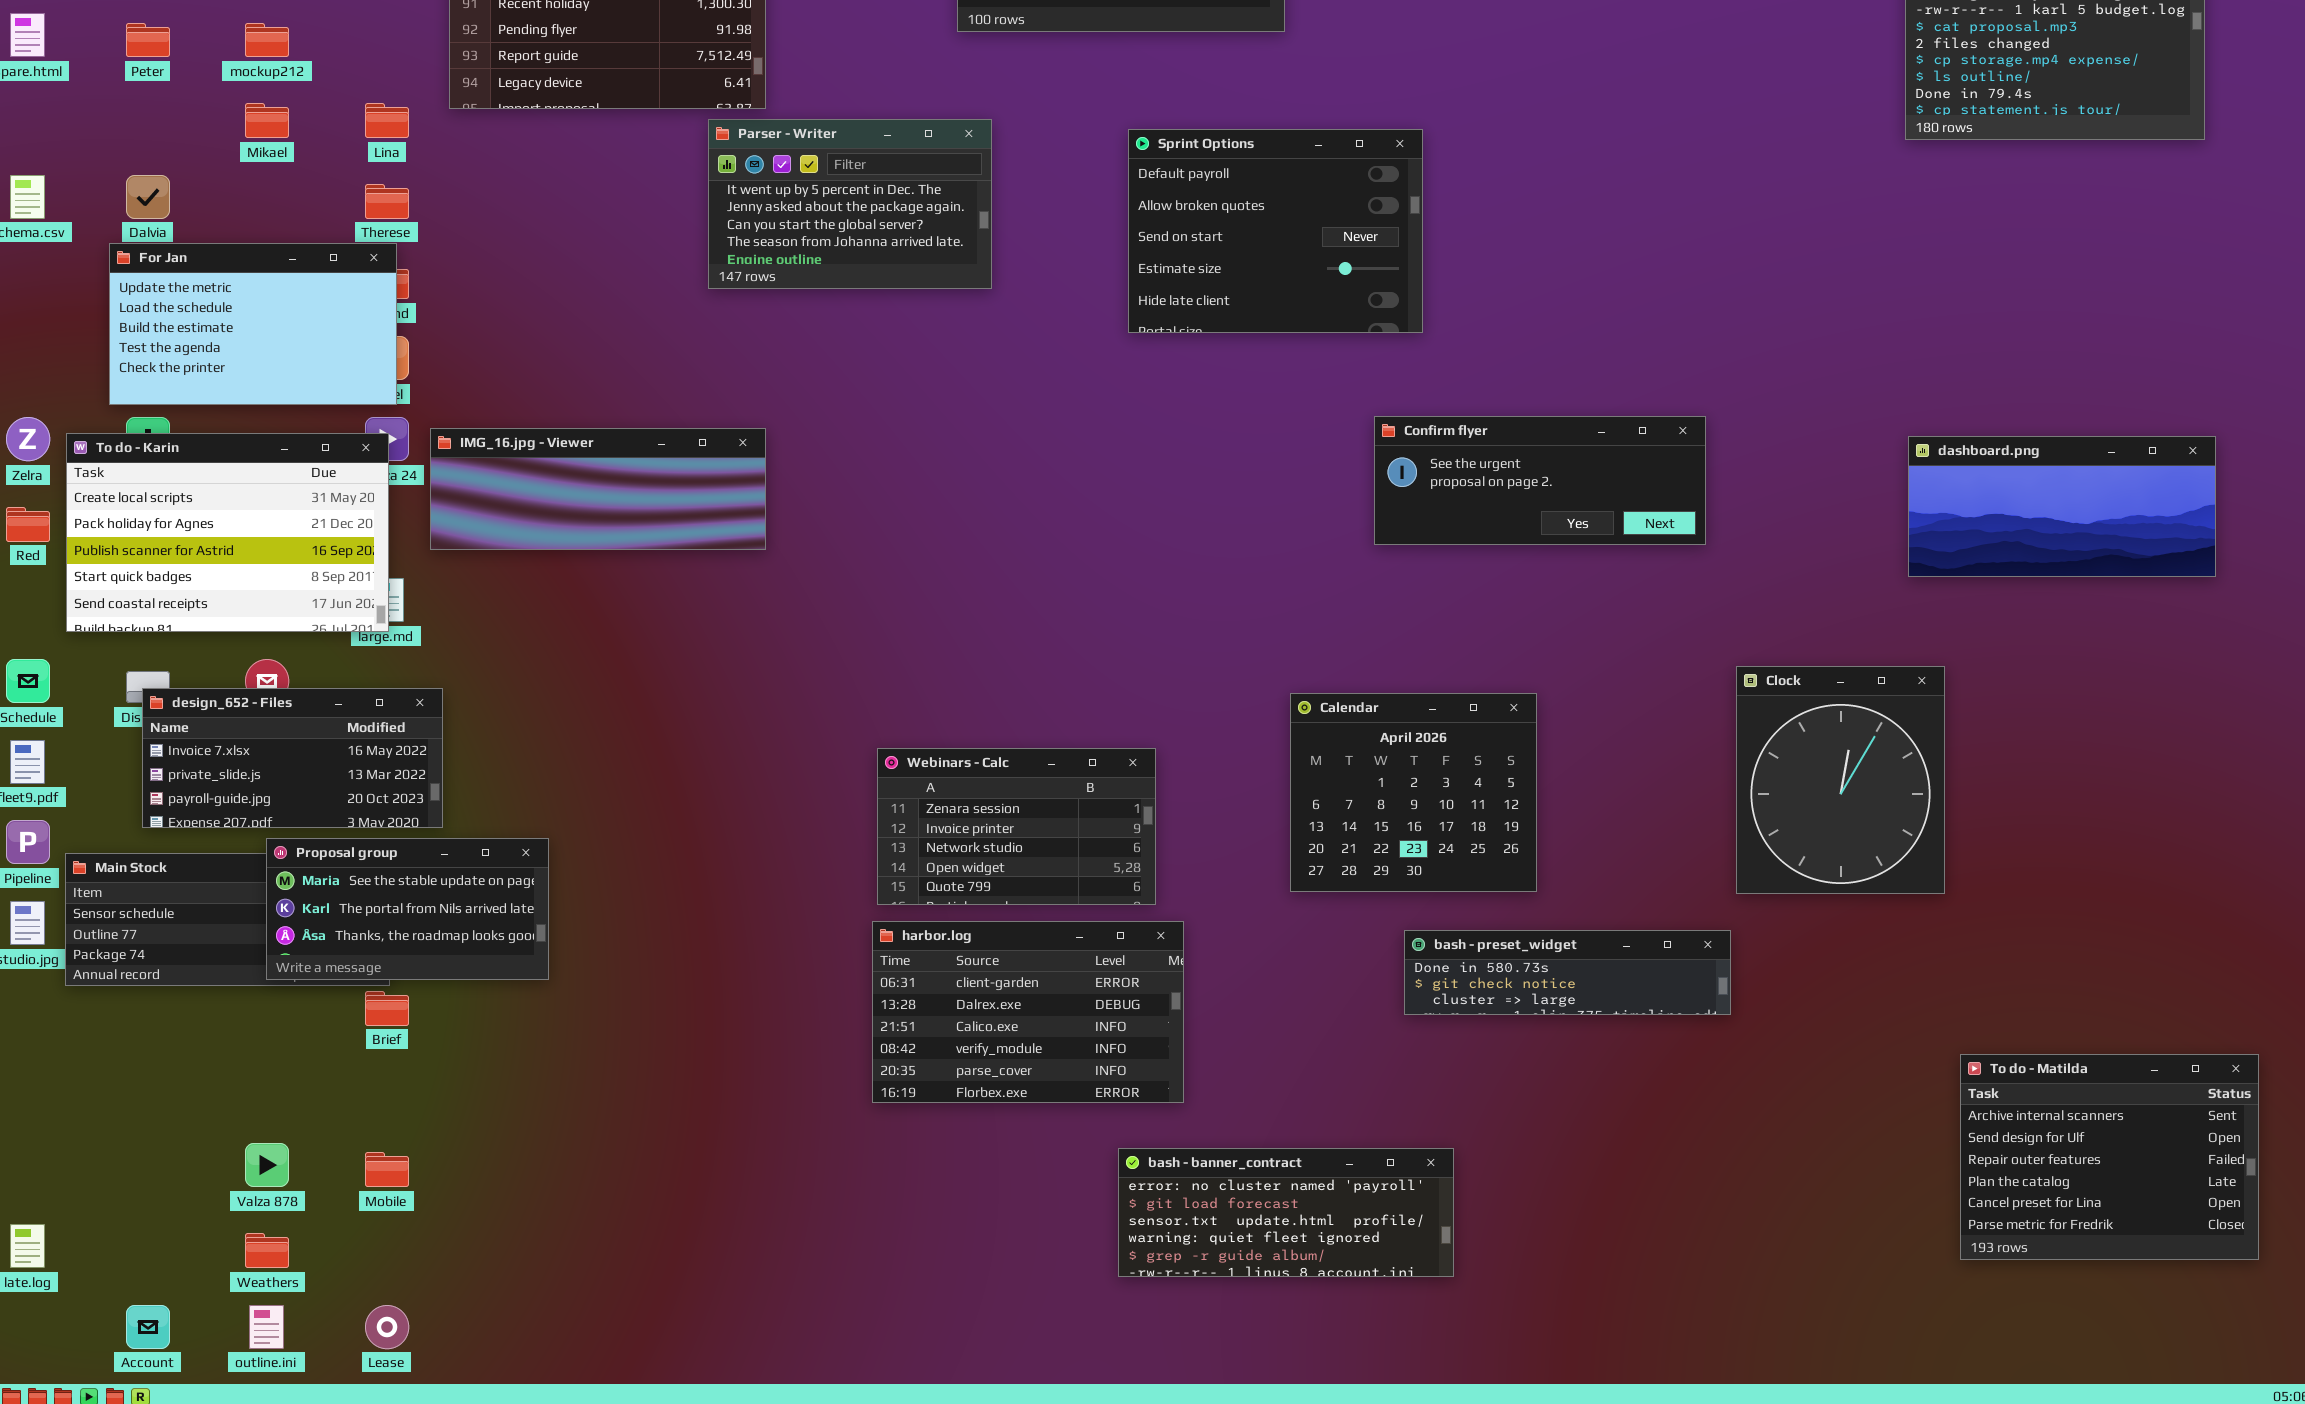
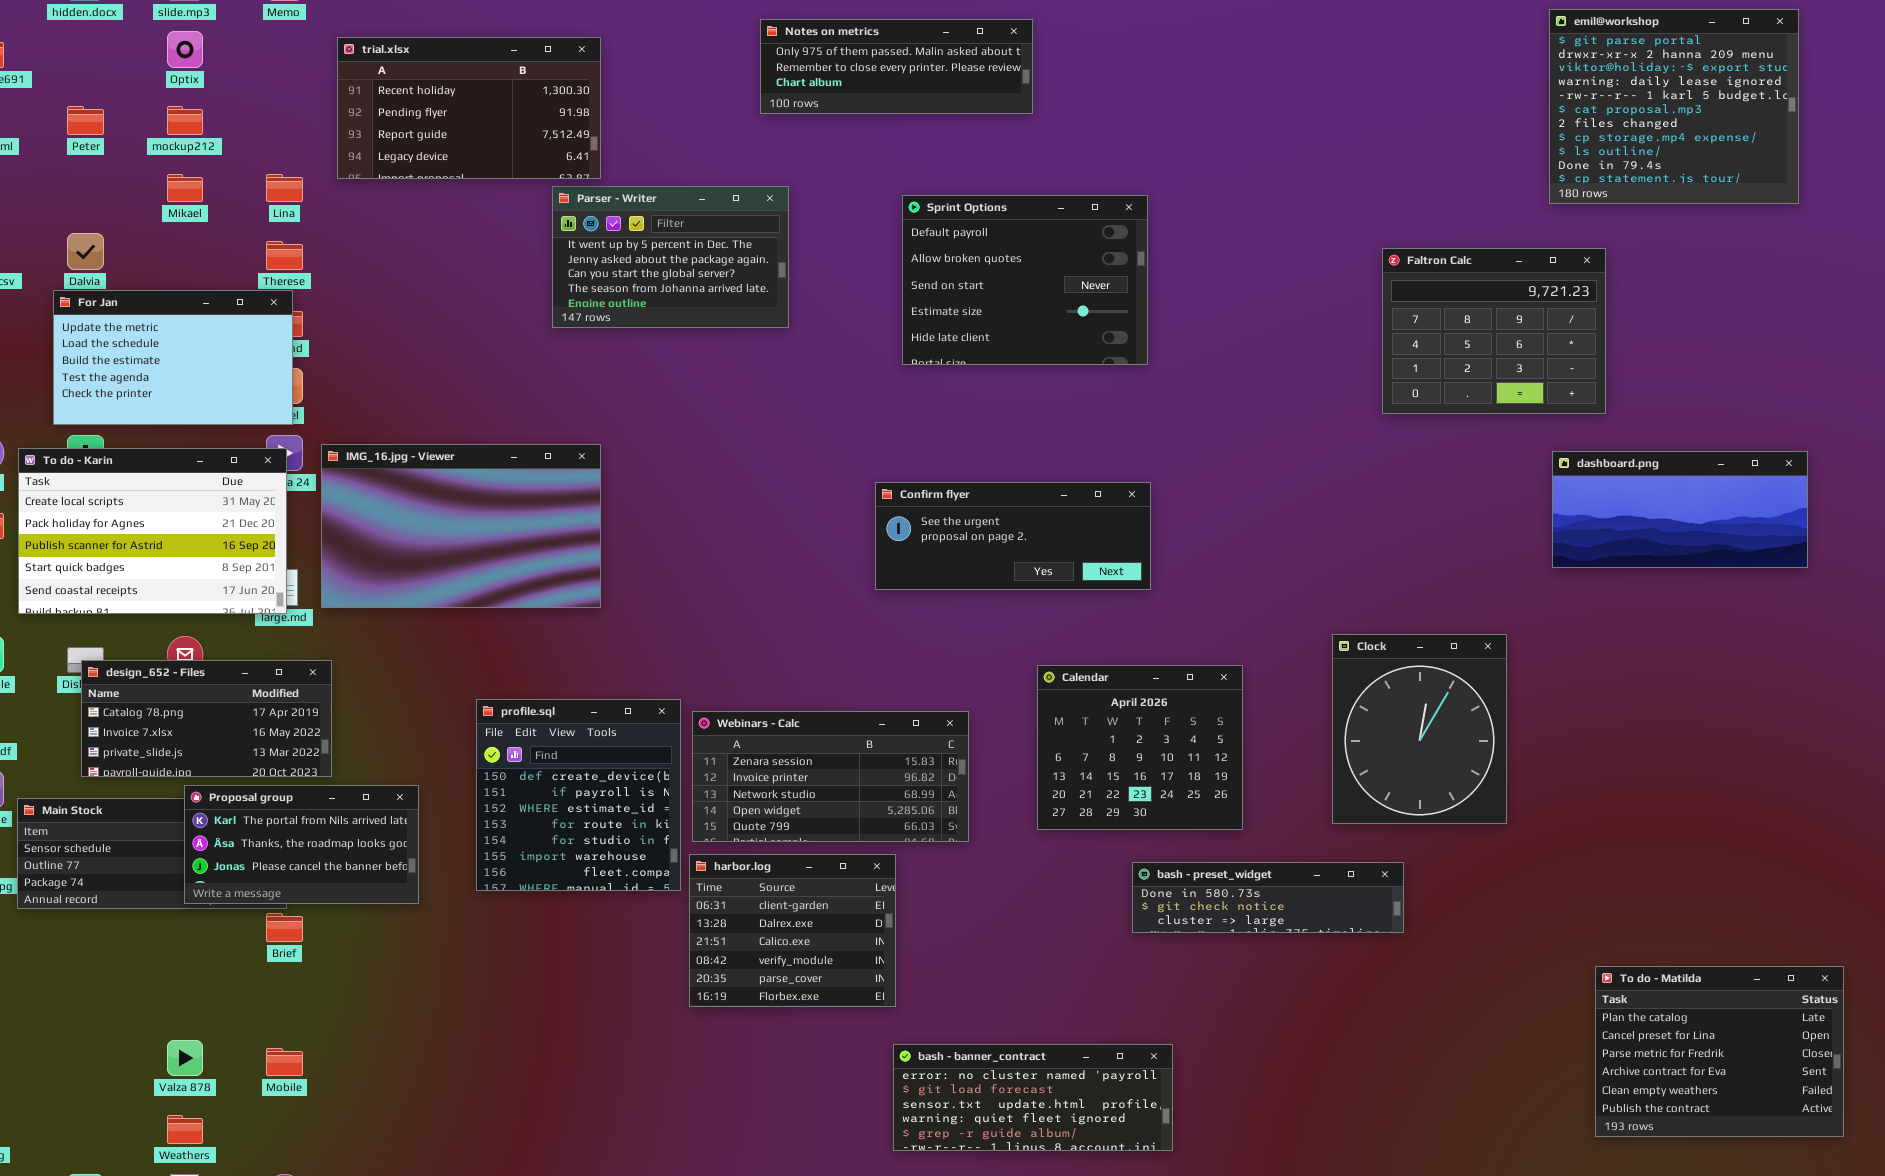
Faltron Calc: none -> [1382,248,1606,414], opened
Confirm flyer: [1374,416,1706,545] -> [875,482,1151,590], moved
IMG_16.jpg - Viewer: [430,428,766,550] -> [321,444,601,608], resized
Clock: [1736,666,1945,894] -> [1332,634,1507,824], moved
design_652 - Files: [142,688,443,828] -> [81,660,332,777], scrolled up 1 row
profile.sql: none -> [476,699,681,891], opened
Webinars - Calc: [877,748,1156,905] -> [692,711,969,842], resized
Proposal group: [266,838,549,980] -> [184,785,419,904], scrolled down 1 row
harbor.log: [872,921,1184,1103] -> [689,854,896,1007], resized
To do - Matilda: [1960,1054,2259,1260] -> [1595,966,1844,1137], scrolled down 3 rows

